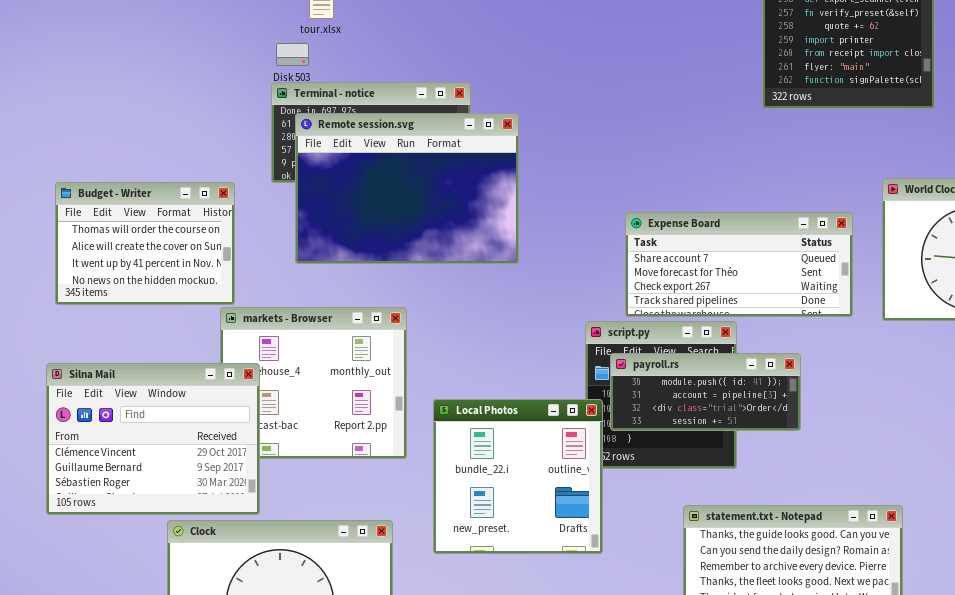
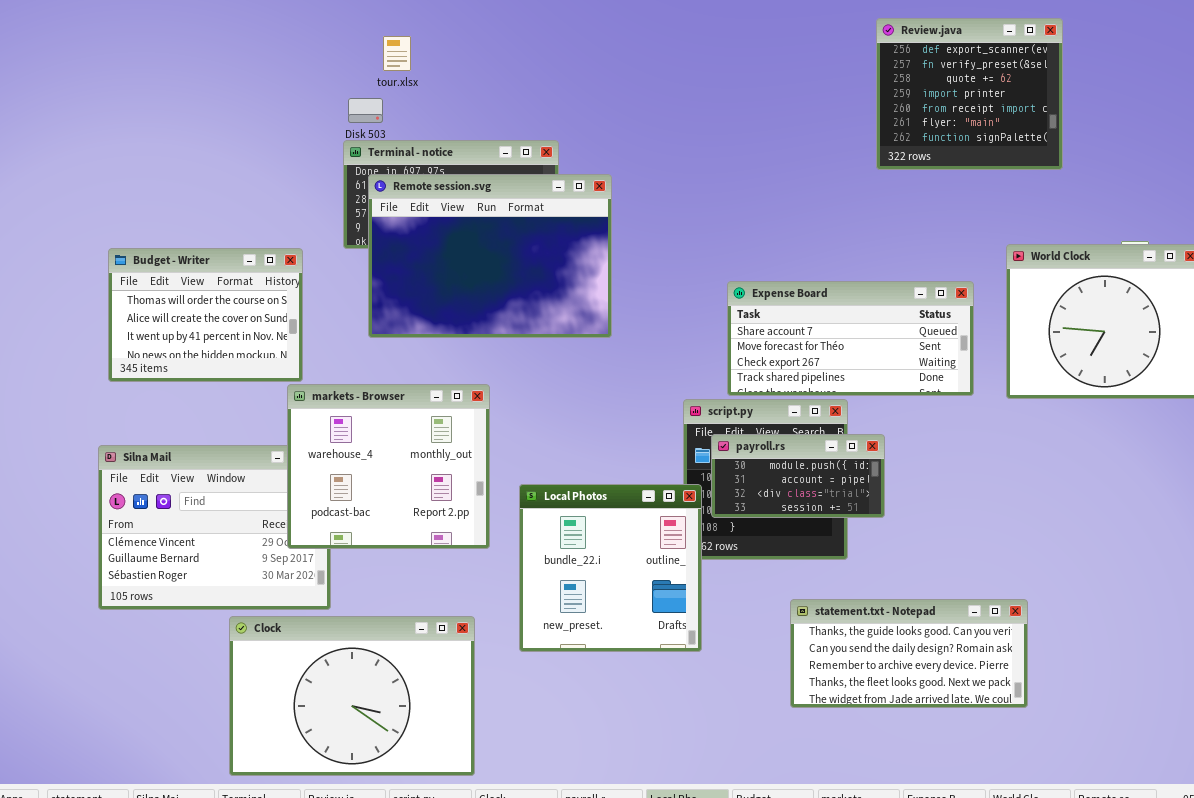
markets - Browser: [220,307,407,459] -> [287,384,490,549], raised
payroll.rs: [610,353,801,431] -> [711,434,885,518], resized

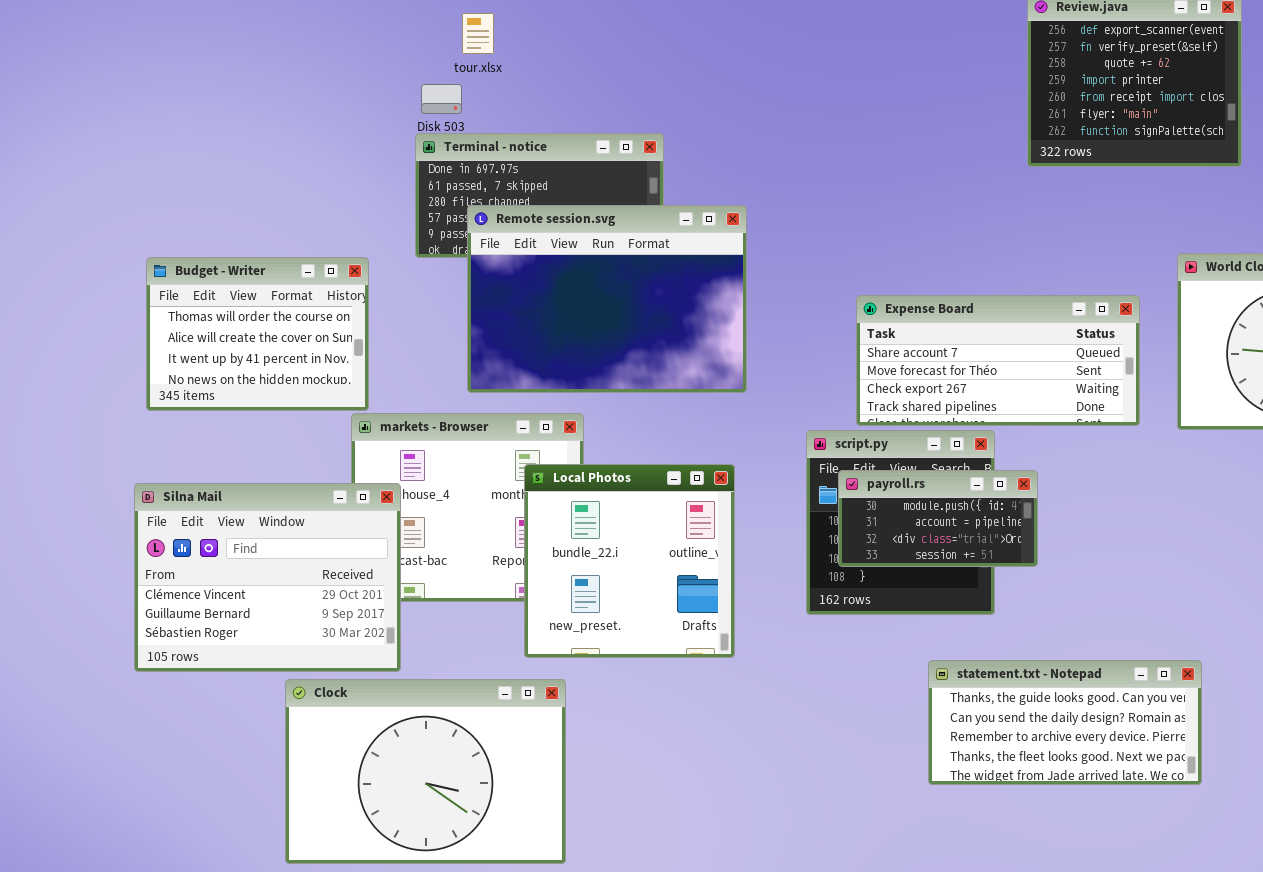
Remote session.svg: [368,174,612,338] -> [467,205,747,393], moved
Silna Mail: [98,445,331,610] -> [134,483,401,672], raised
Local Photos: [519,484,702,652] -> [524,464,735,658], moved

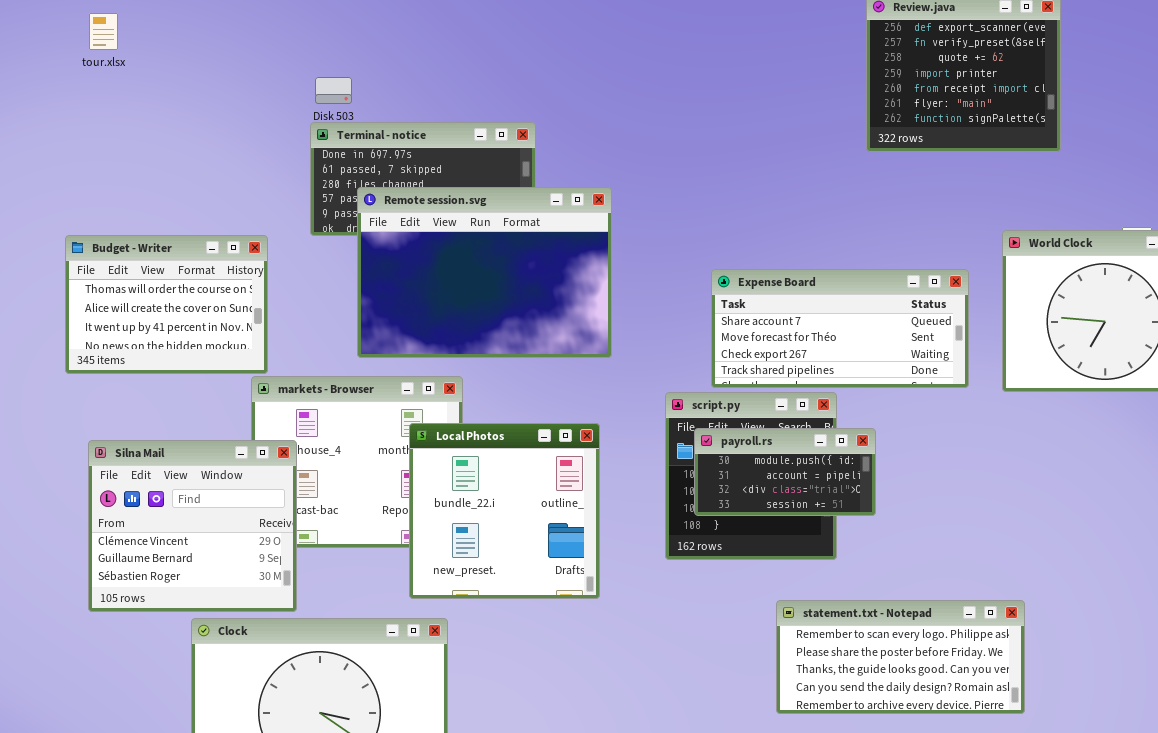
tour.xlsx: [462,13,494,54] -> [89,13,118,50], moved
Silna Mail: [134,483,401,672] -> [88,440,297,612], resized
statement.txt - Notepad: [928,660,1202,785] -> [776,600,1025,714], scrolled up 2 rows

